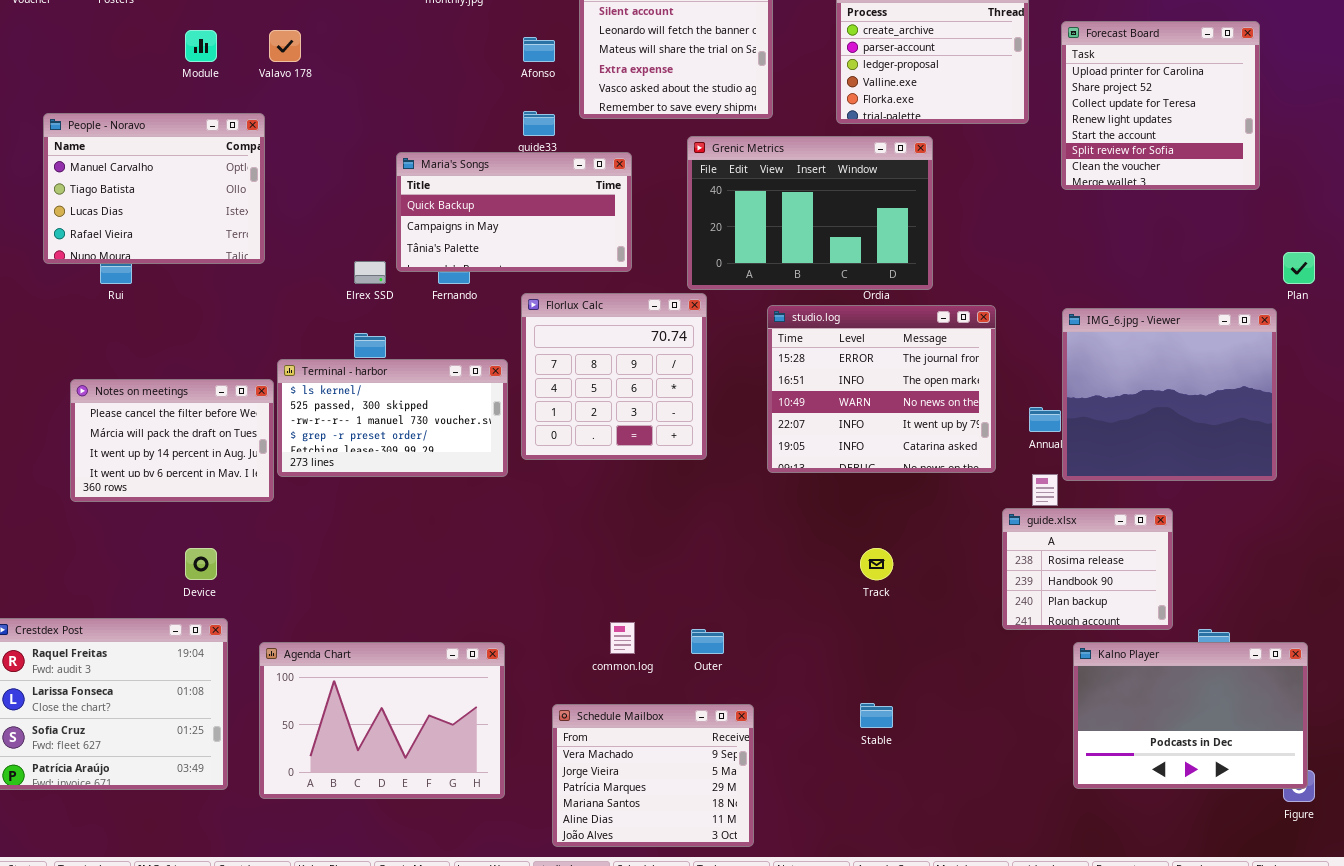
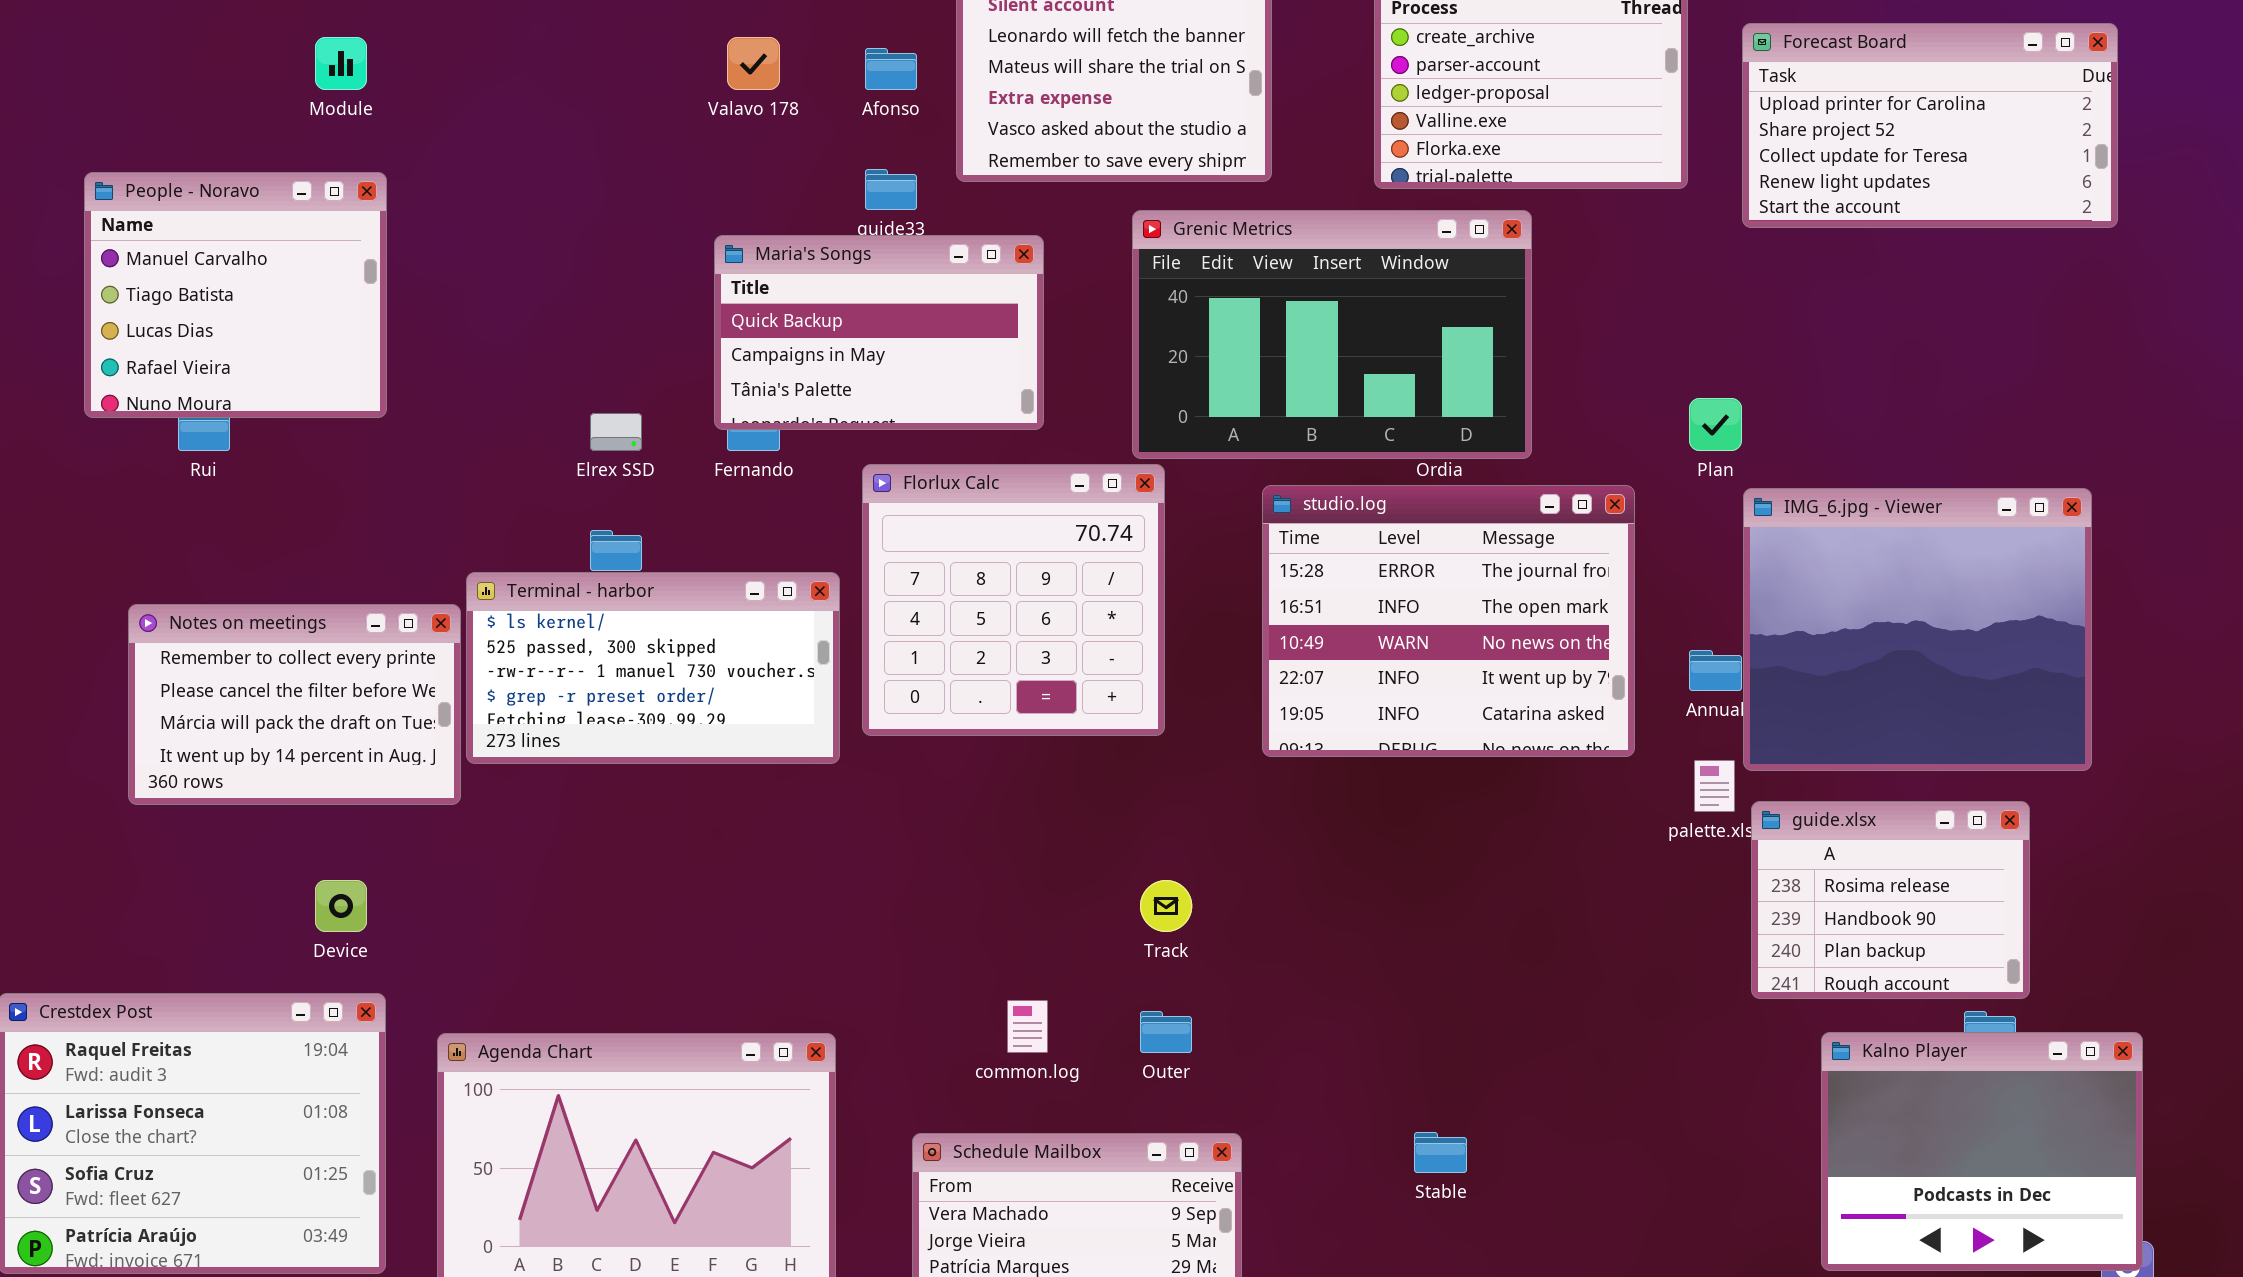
Forecast Board: [1061,21,1260,190] -> [1742,23,2118,228], resized
Valavo 178: [269,30,301,62] -> [727,37,780,90], moved
People - Noravo: [43,113,265,264] -> [84,172,387,418], resized
Maria's Songs: [396,152,632,272] -> [714,235,1044,430], resized
Plan: [1283,252,1315,284] -> [1689,398,1742,451], moved
Notes on meetings: [70,379,274,502] -> [128,604,461,805], scrolled up 1 row
guide.xlsx: [1002,508,1173,630] -> [1751,801,2030,999], moved
Track: [860,548,893,580] -> [1140,880,1192,932], moved
Kalno Player: [1073,642,1308,789] -> [1821,1032,2143,1271], resized

